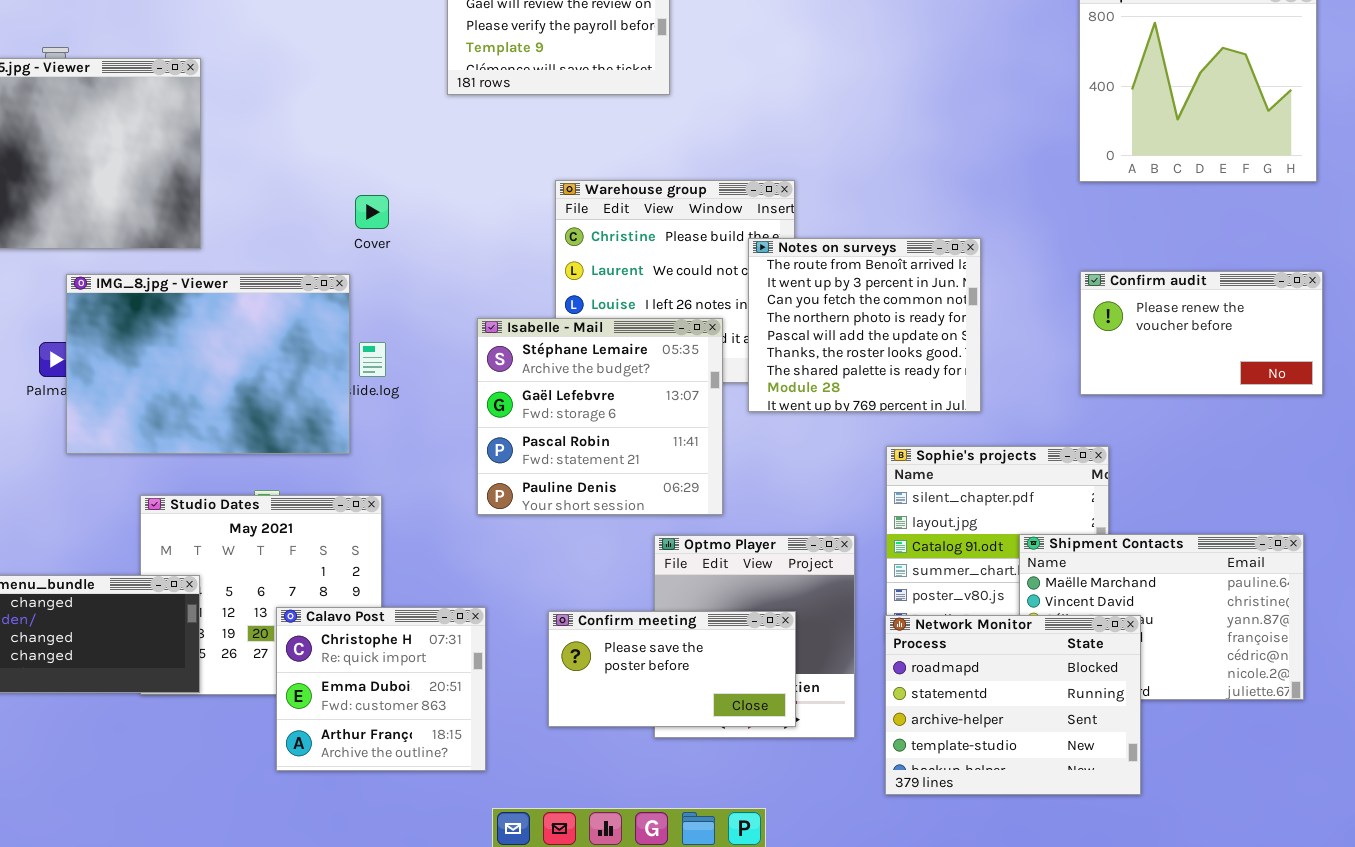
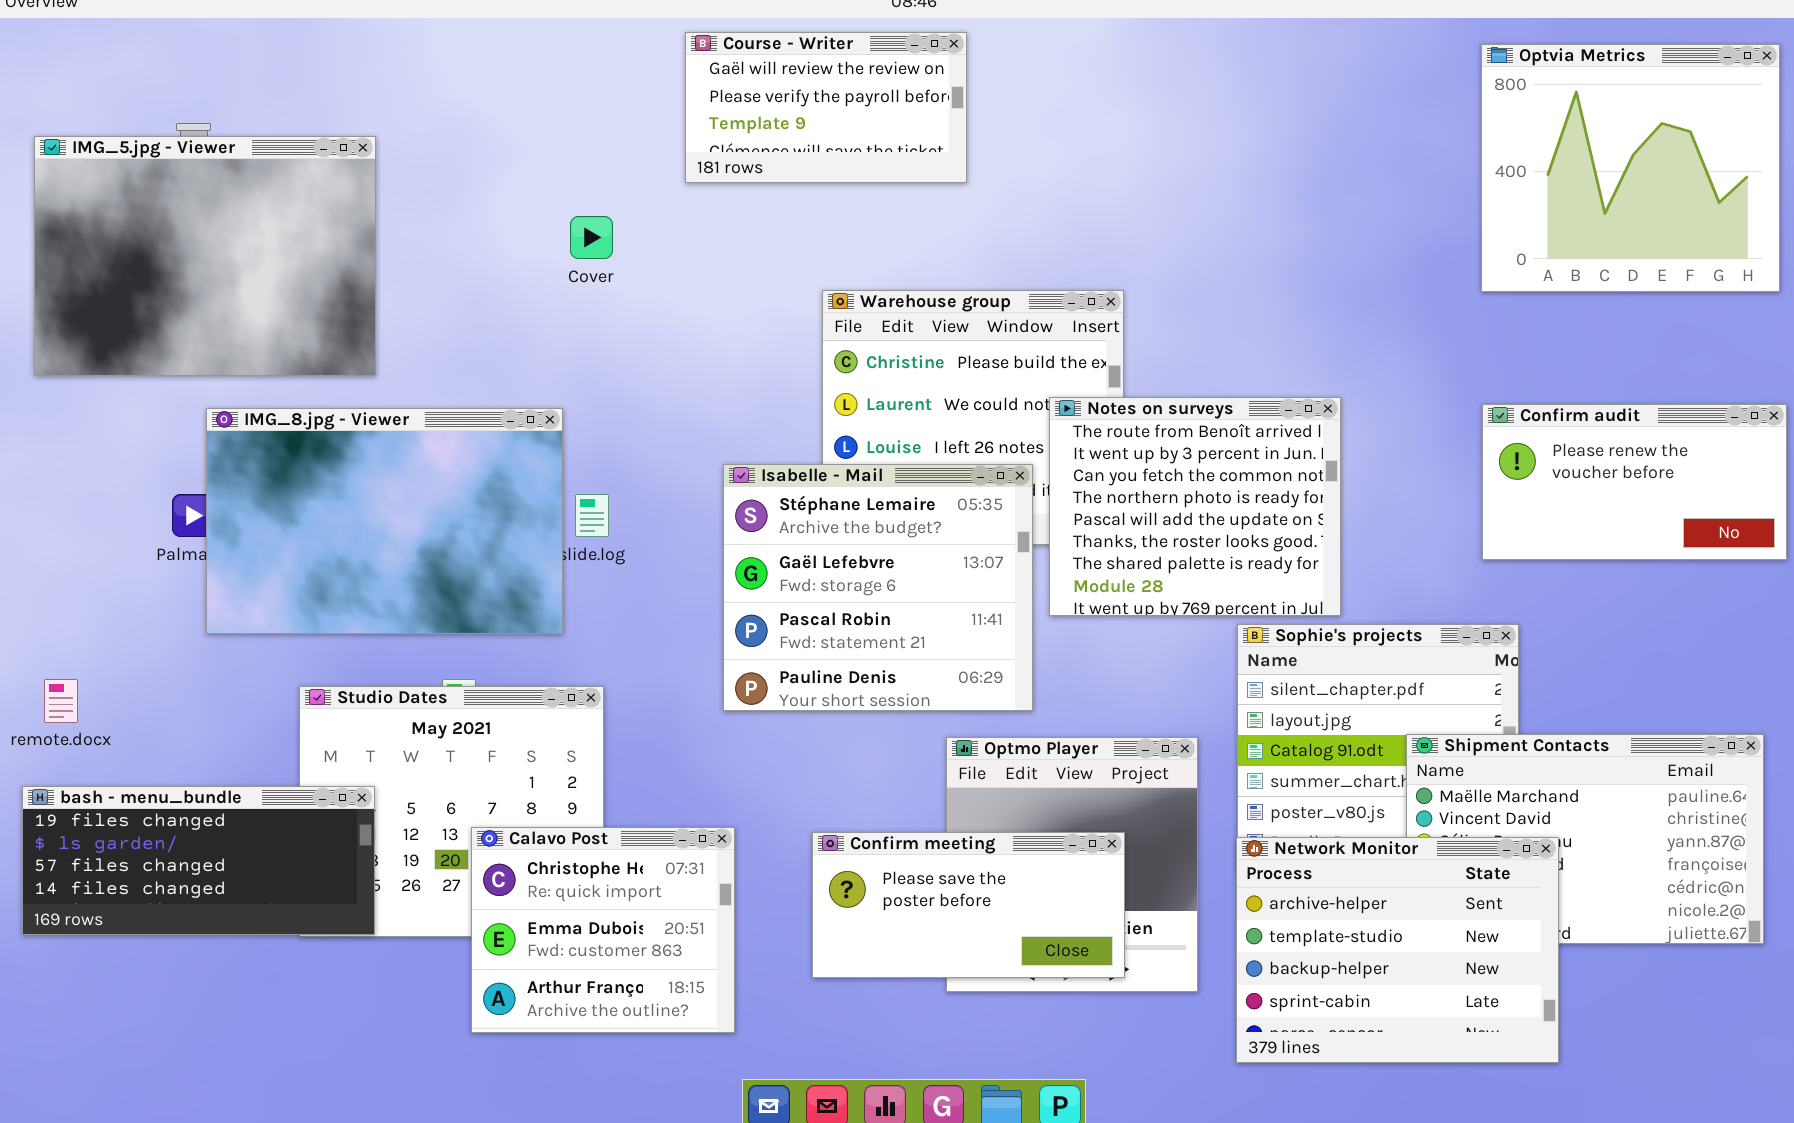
Cover: [355,195,389,229] -> [570,216,613,259], moved
Notes on surveys: [748,238,981,412] -> [1049,397,1341,616], moved
Network Monitor: [885,615,1141,795] -> [1236,837,1559,1063], scrolled down 2 rows

